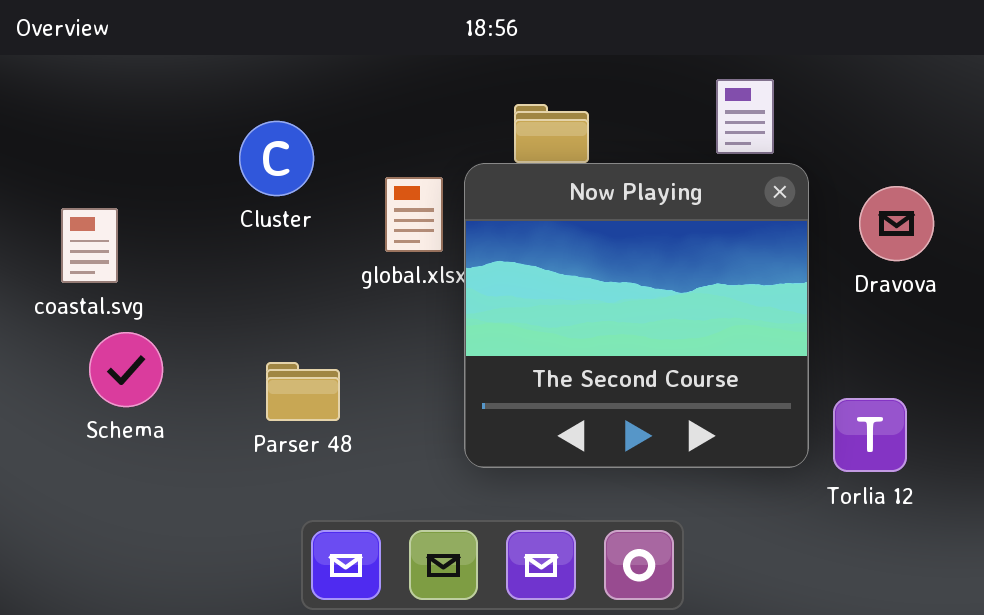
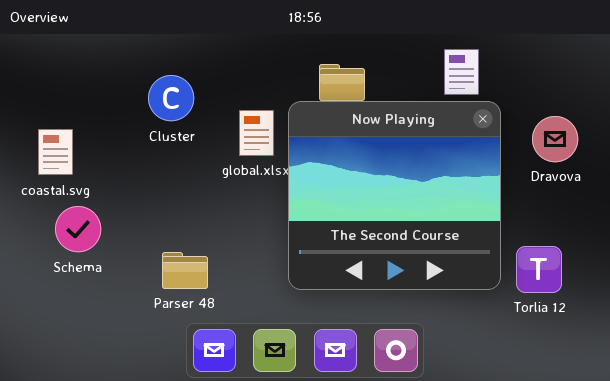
Parser 48: [266,362,340,421] -> [162,252,208,289], moved

